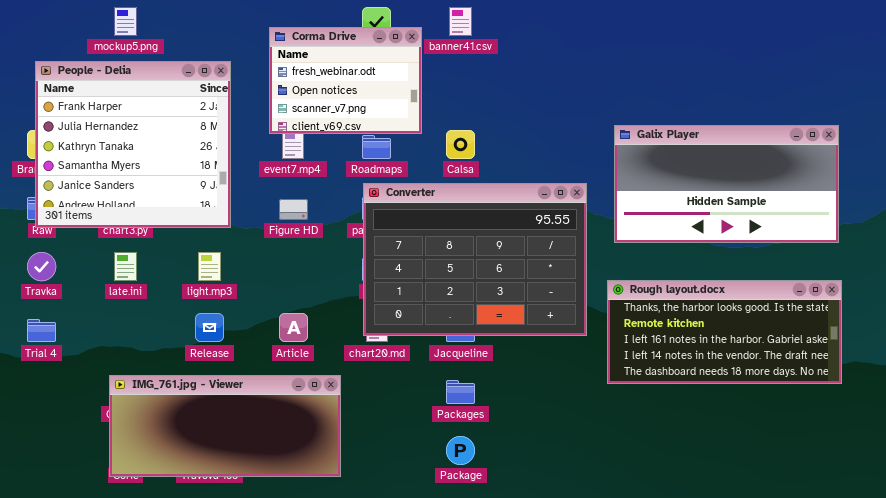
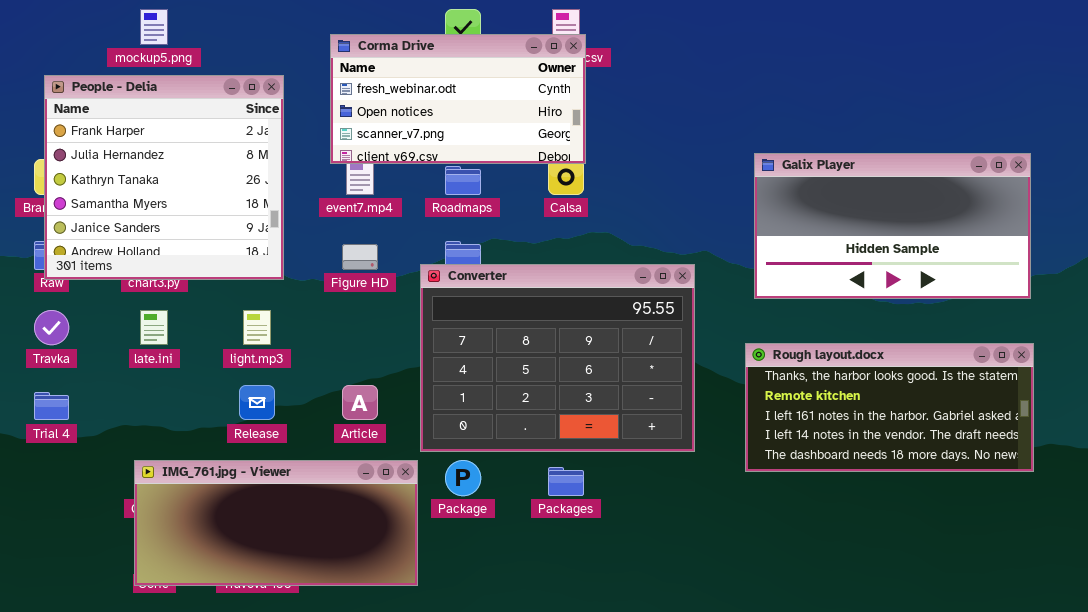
Corma Drive: [269,27,422,134] -> [330,34,586,164], resized
Converter: [363,183,587,336] -> [420,264,695,452], moved
Package: [446,436,475,465] -> [445,460,481,496], moved

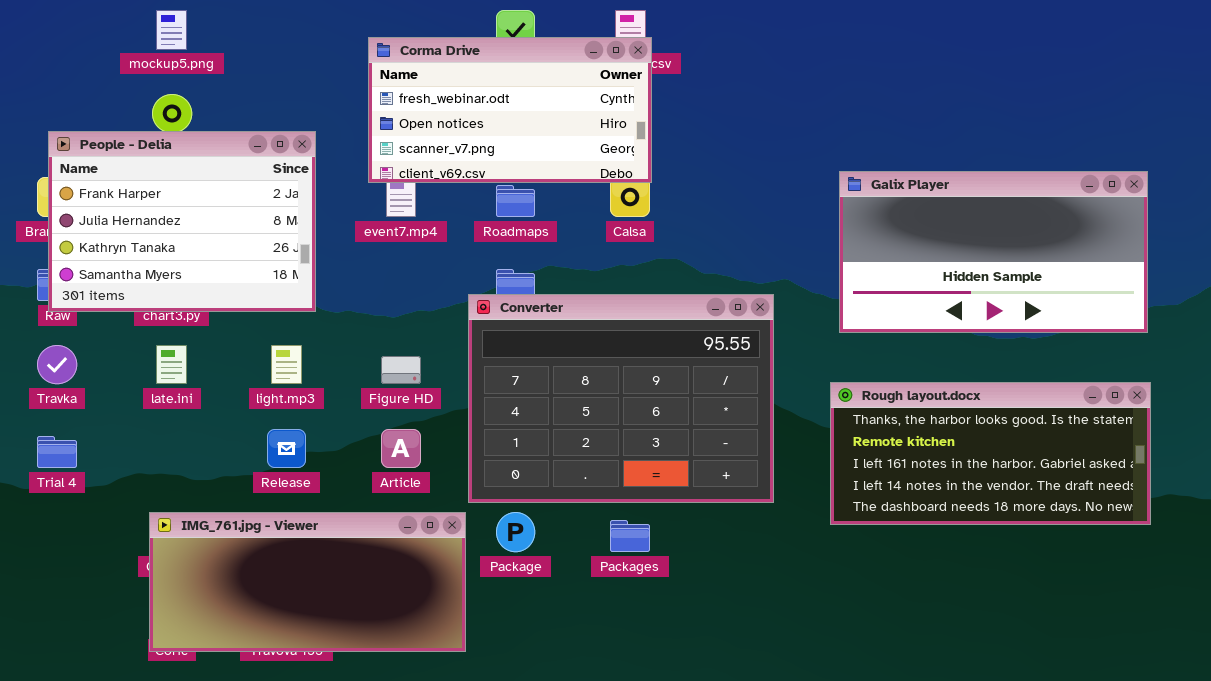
People - Delia: [44,75,284,280] -> [48,131,316,312], resized
Figure HD: [342,244,378,270] -> [381,356,421,384], moved

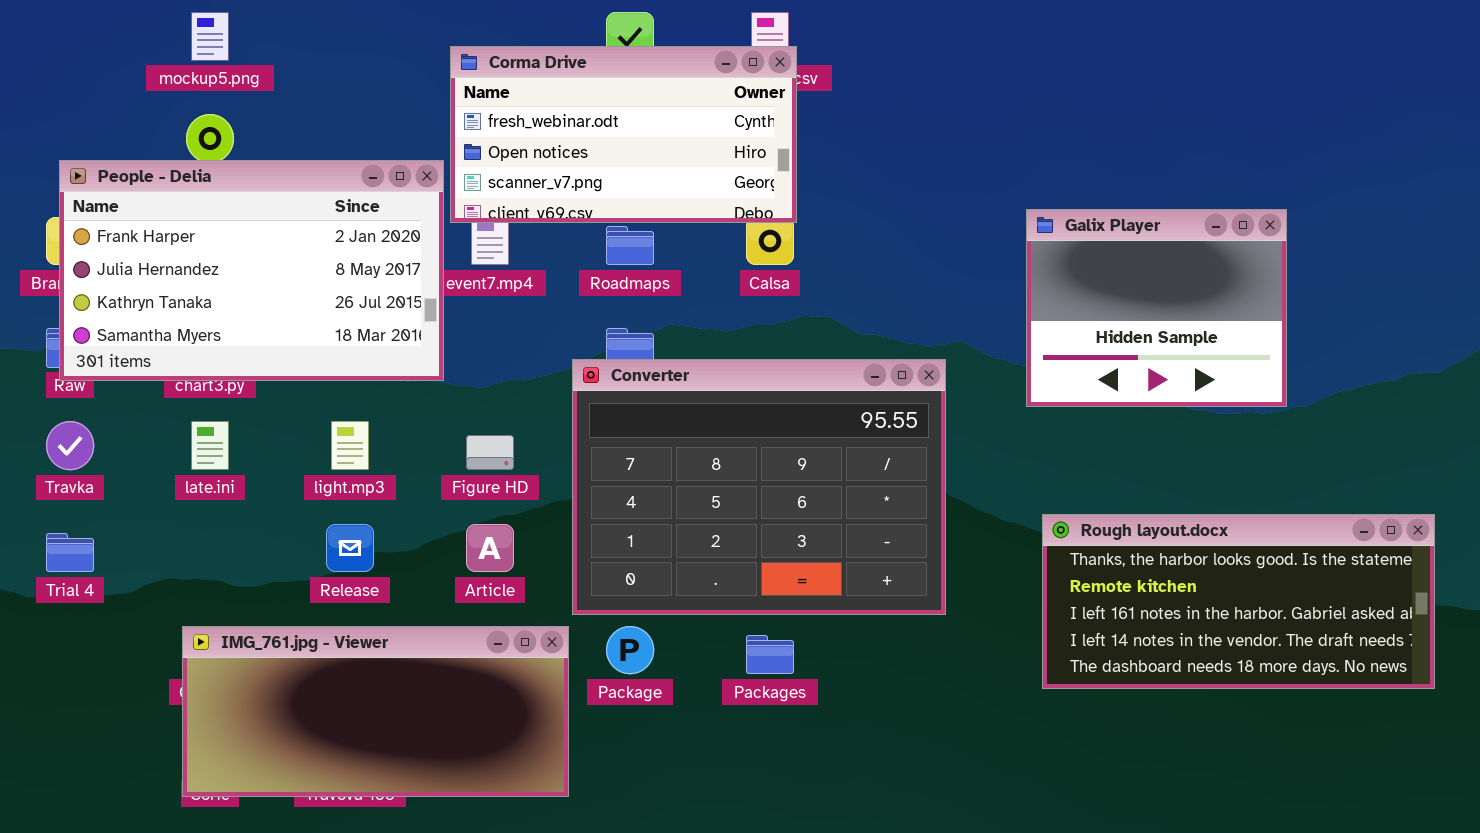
People - Delia: [48,131,316,312] -> [59,160,444,381], resized
Galix Player: [839,171,1148,333] -> [1026,209,1287,407], resized
Rough layout.docx: [830,382,1151,525] -> [1042,514,1435,689], moved

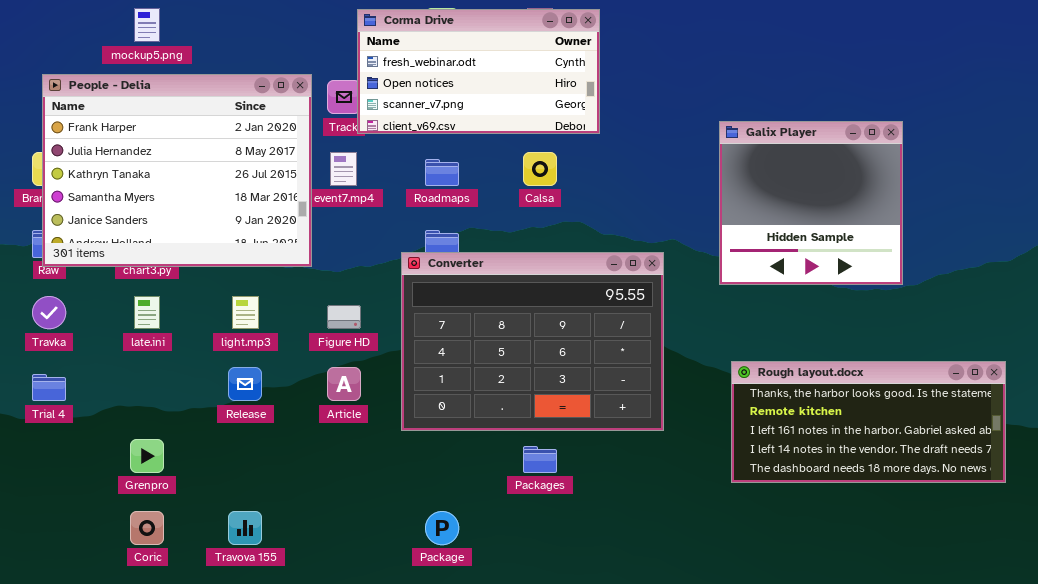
Corma Drive: [450,46,797,223] -> [357,9,600,134], moved
People - Delia: [59,160,444,381] -> [42,74,312,267], resized
Galix Player: [1026,209,1287,407] -> [719,121,903,285], resized
IMG_761.jpg - Viewer: [182,626,569,797] -> none, closed
Package: [606,626,654,674] -> [425,511,459,545], moved

